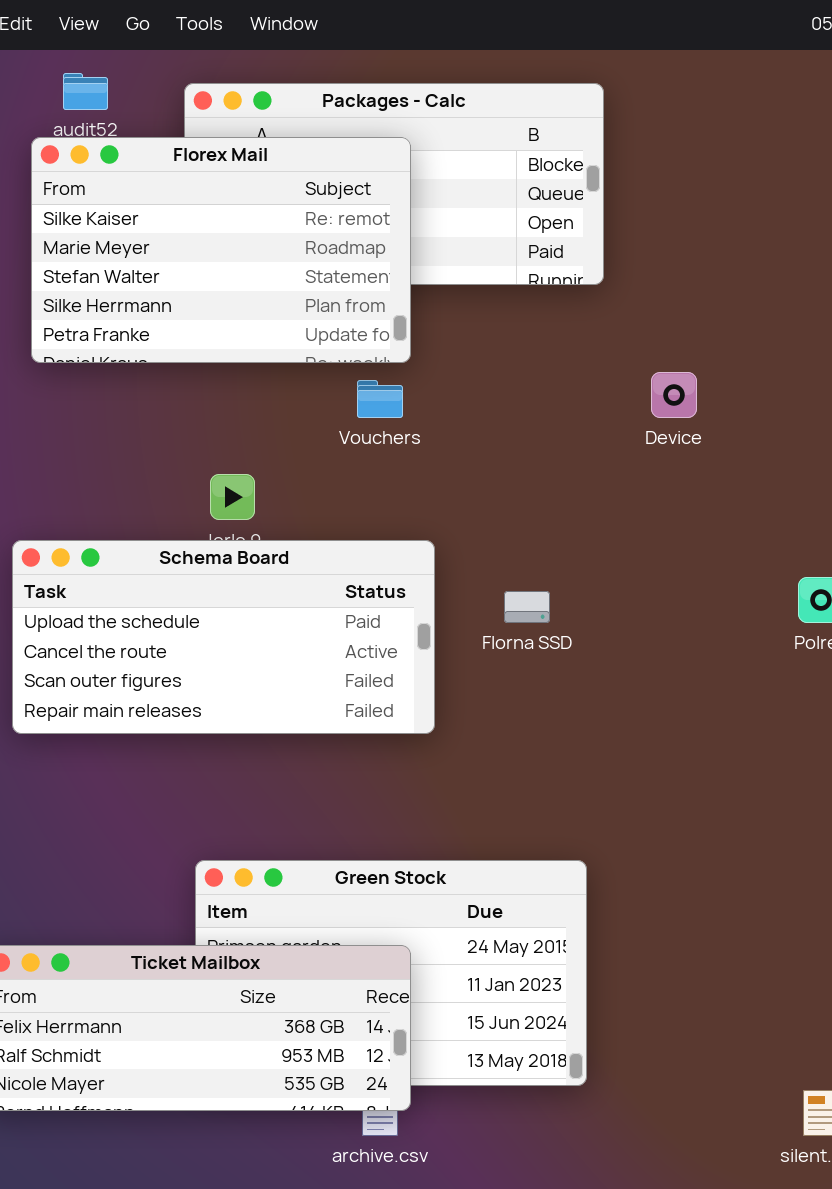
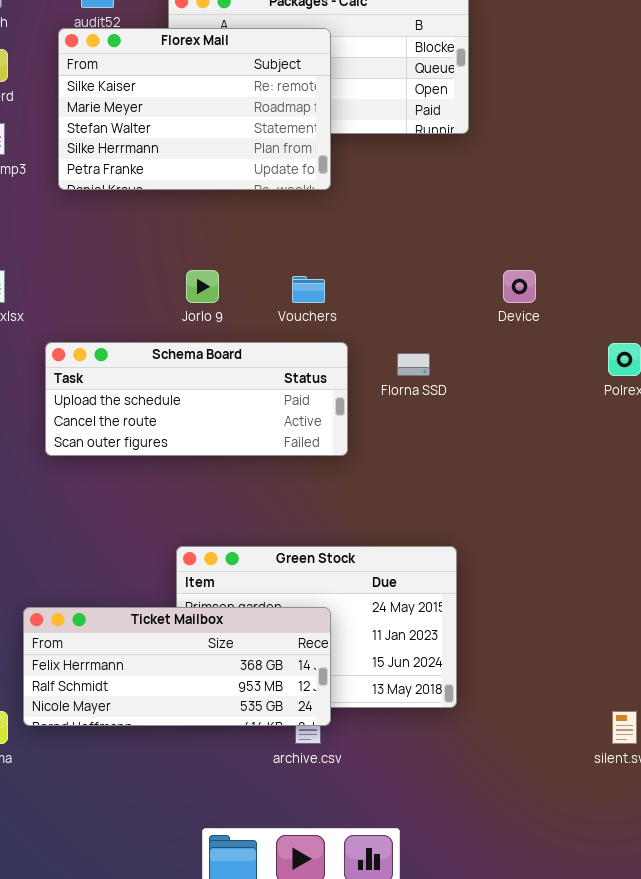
Device: [651,372,697,418] -> [503,270,536,303], moved
Vouchers: [357,380,403,418] -> [292,276,325,303], moved
Schema Board: [12,540,435,734] -> [45,342,348,456], resized

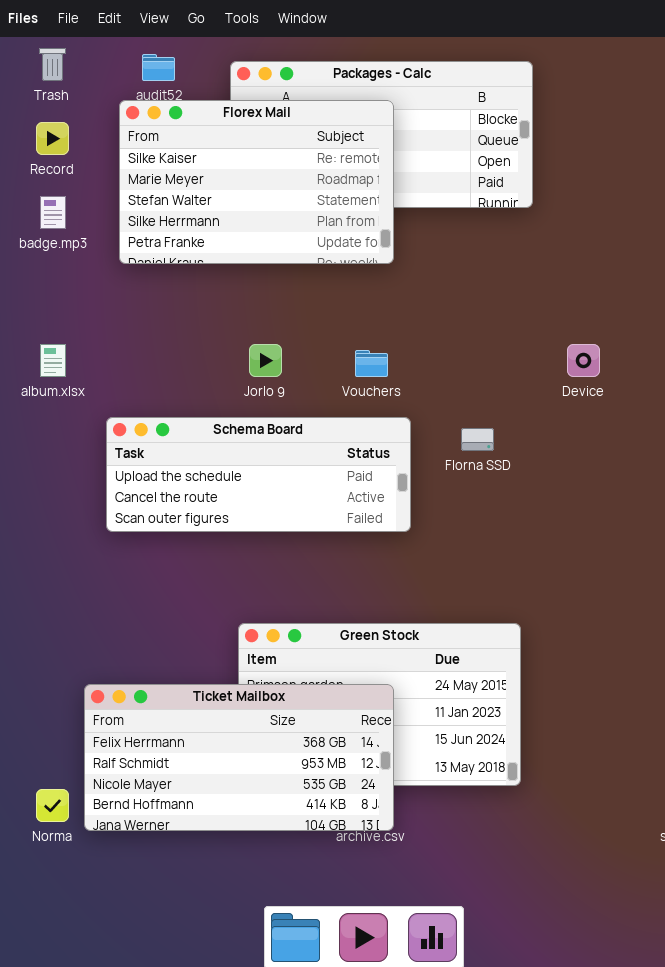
Ticket Mailbox: [23,607,331,726] -> [84,684,394,831], resized

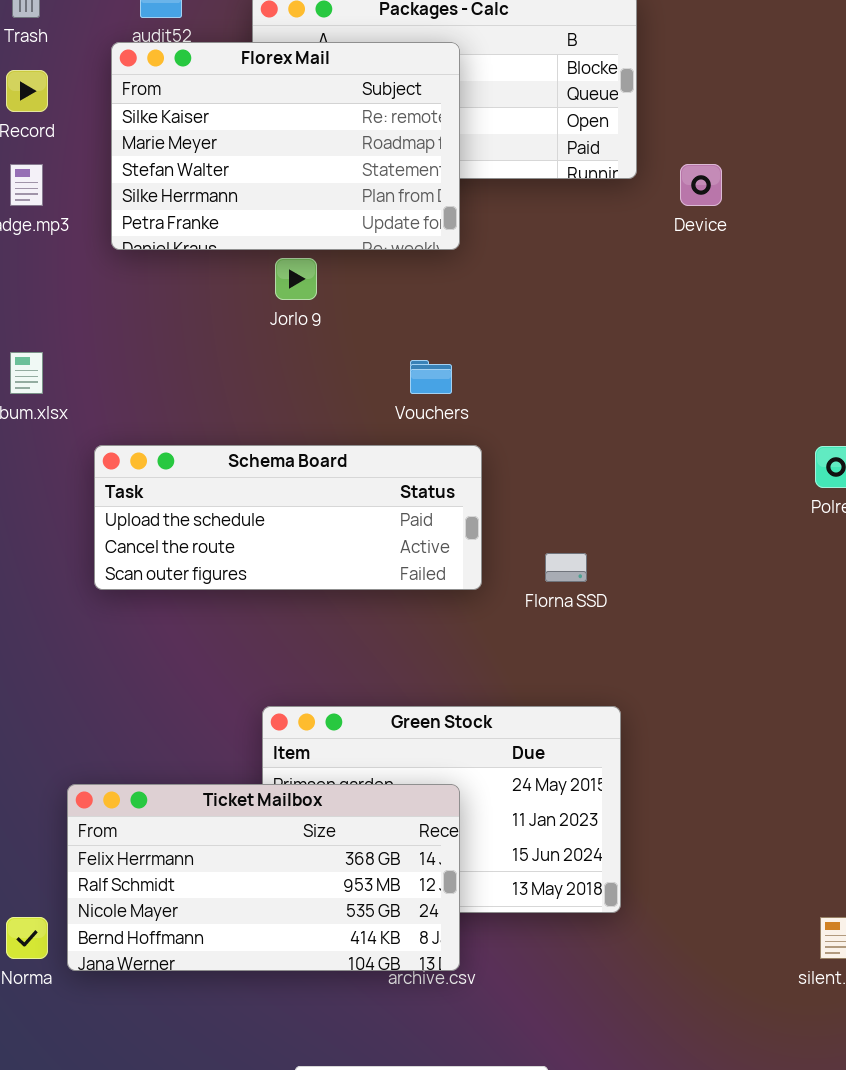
Jorlo 9: [249,344,282,377] -> [275,258,317,300], moved
Device: [567,344,600,377] -> [680,164,722,206], moved
Florna SSD: [461,428,494,451] -> [545,553,587,582], moved

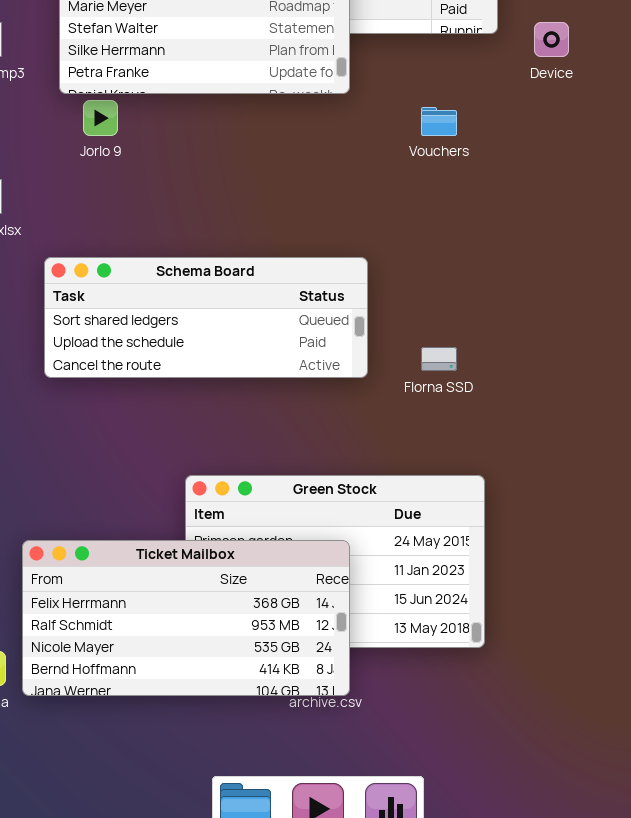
Jorlo 9: [275,258,317,300] -> [83,100,118,136], moved
Vouchers: [410,360,452,394] -> [421,107,457,136], moved
Schema Board: [94,445,482,590] -> [44,257,368,378], scrolled up 1 row

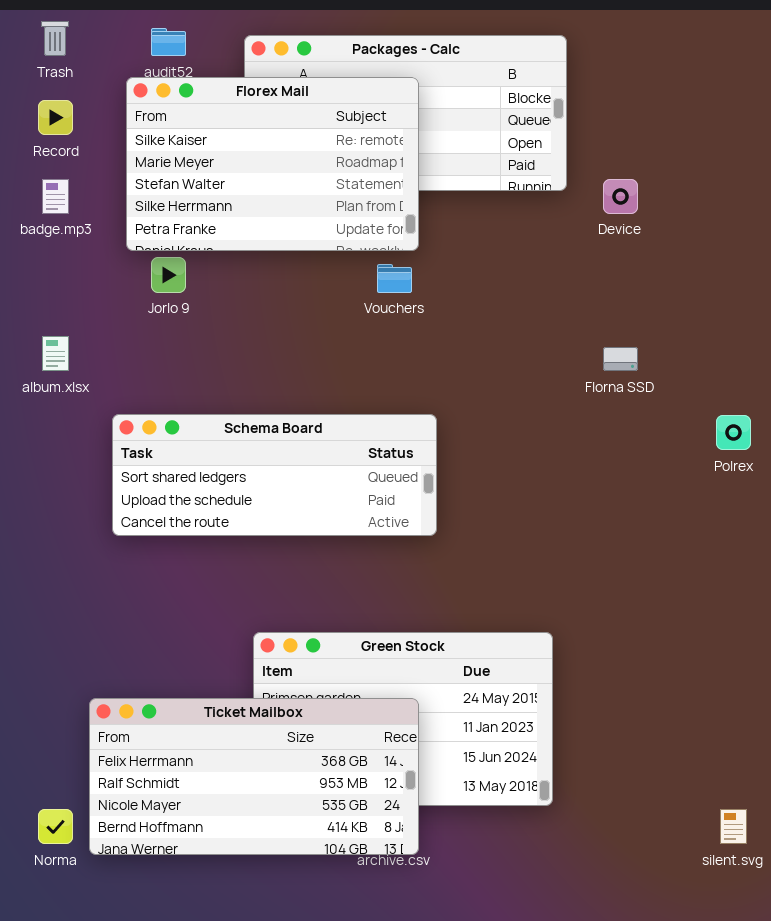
Vouchers: [421,107,457,136] -> [377,264,412,293], moved
Florna SSD: [421,347,457,371] -> [603,347,638,371], moved

